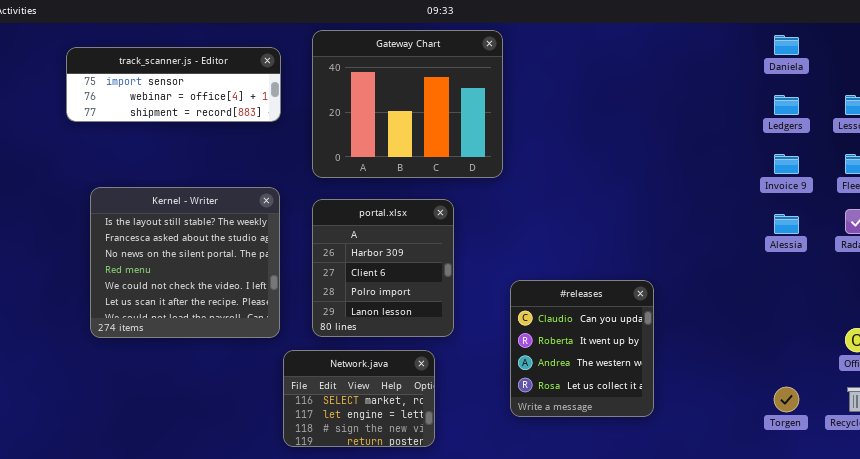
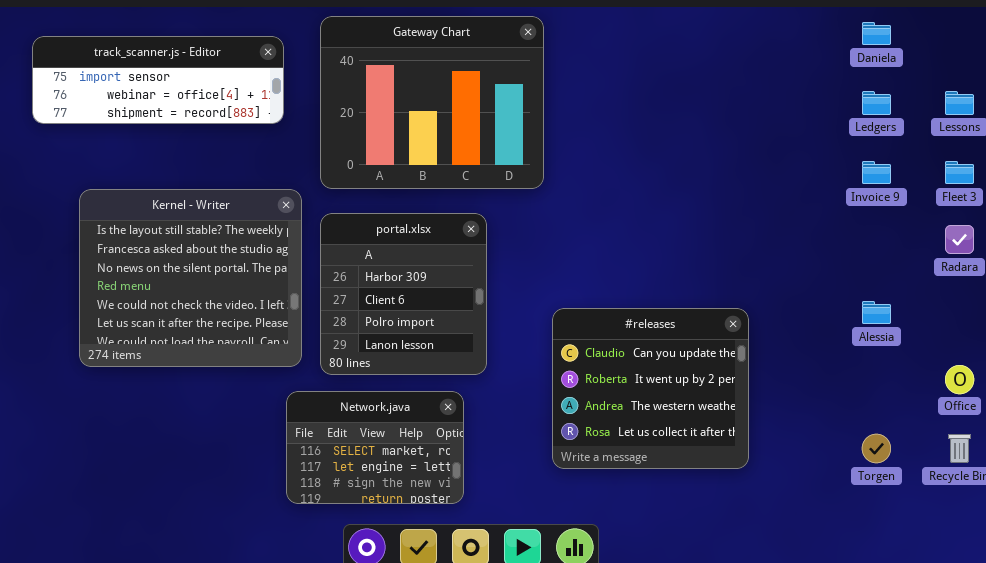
Kernel - Writer: [90,187,280,338] -> [79,189,302,367], moved
Alessia: [774,214,799,234] -> [862,301,891,324], moved
#releases: [510,280,654,417] -> [552,308,749,469], resized

